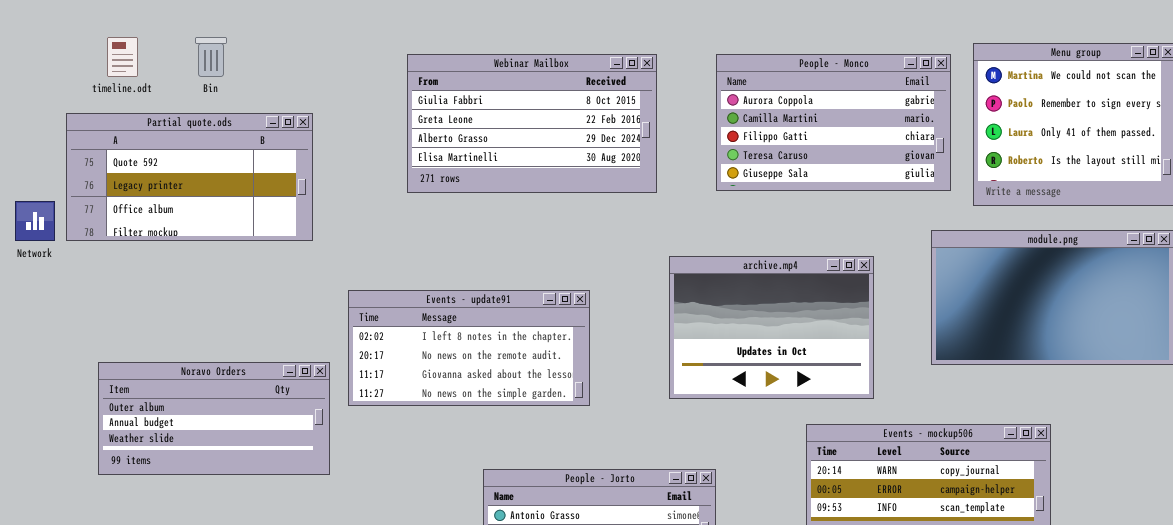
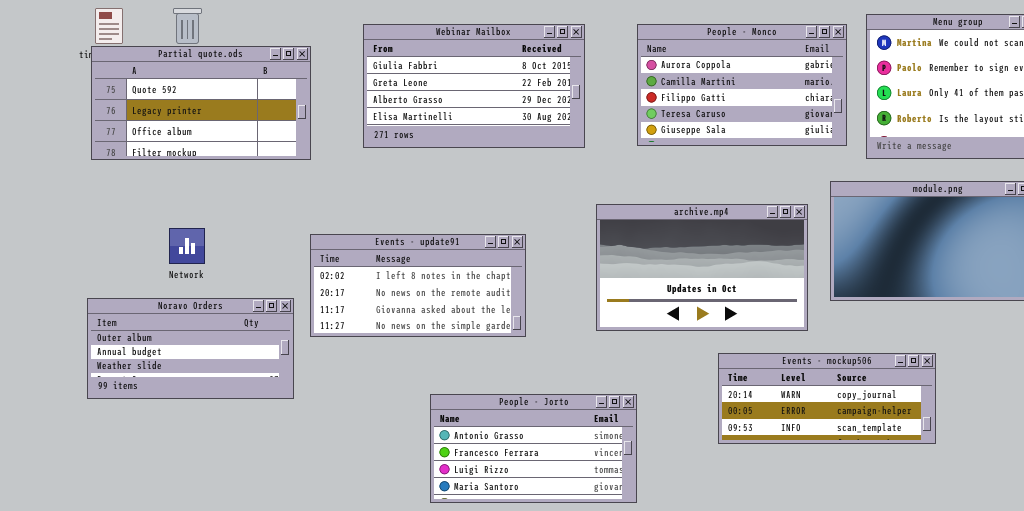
Partial quote.ods: [66,113,313,241] -> [91,46,311,160], moved
Network: [15,201,55,241] -> [169,228,205,264], moved
archive.mp4: [669,256,874,399] -> [596,204,808,331], resized

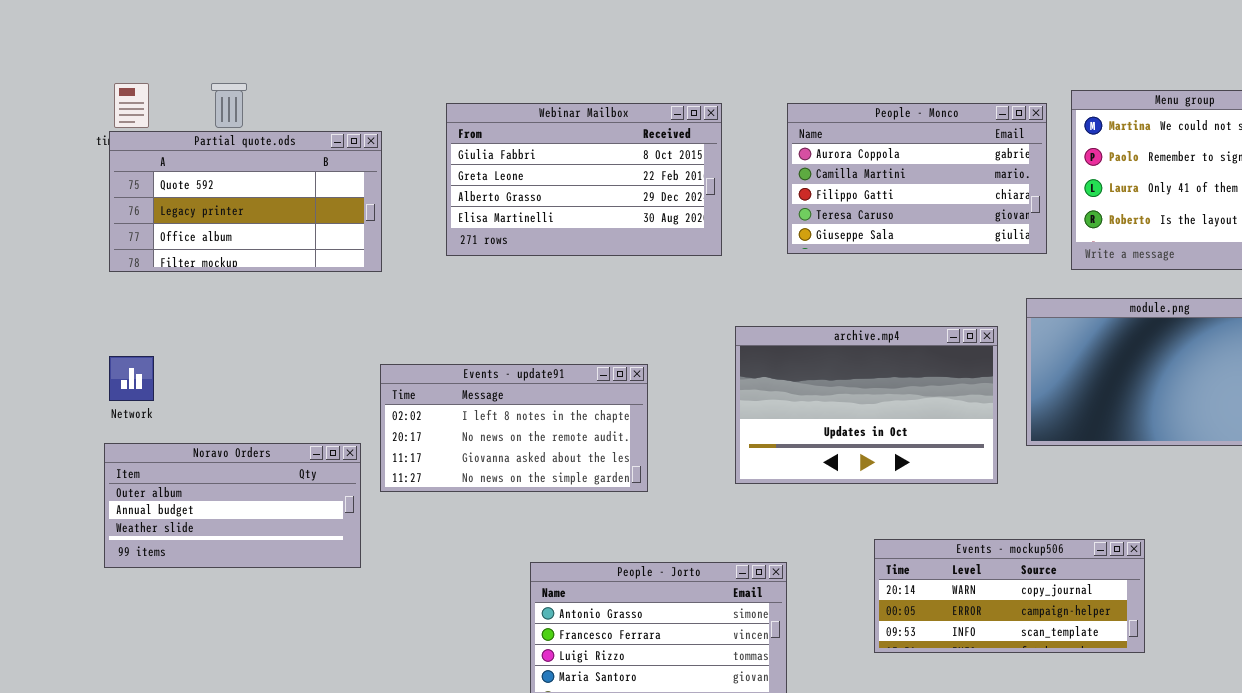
Network: [169,228,205,264] -> [109,356,154,401], moved
Events - mockup506: [718,353,936,444] -> [874,539,1145,653], moved

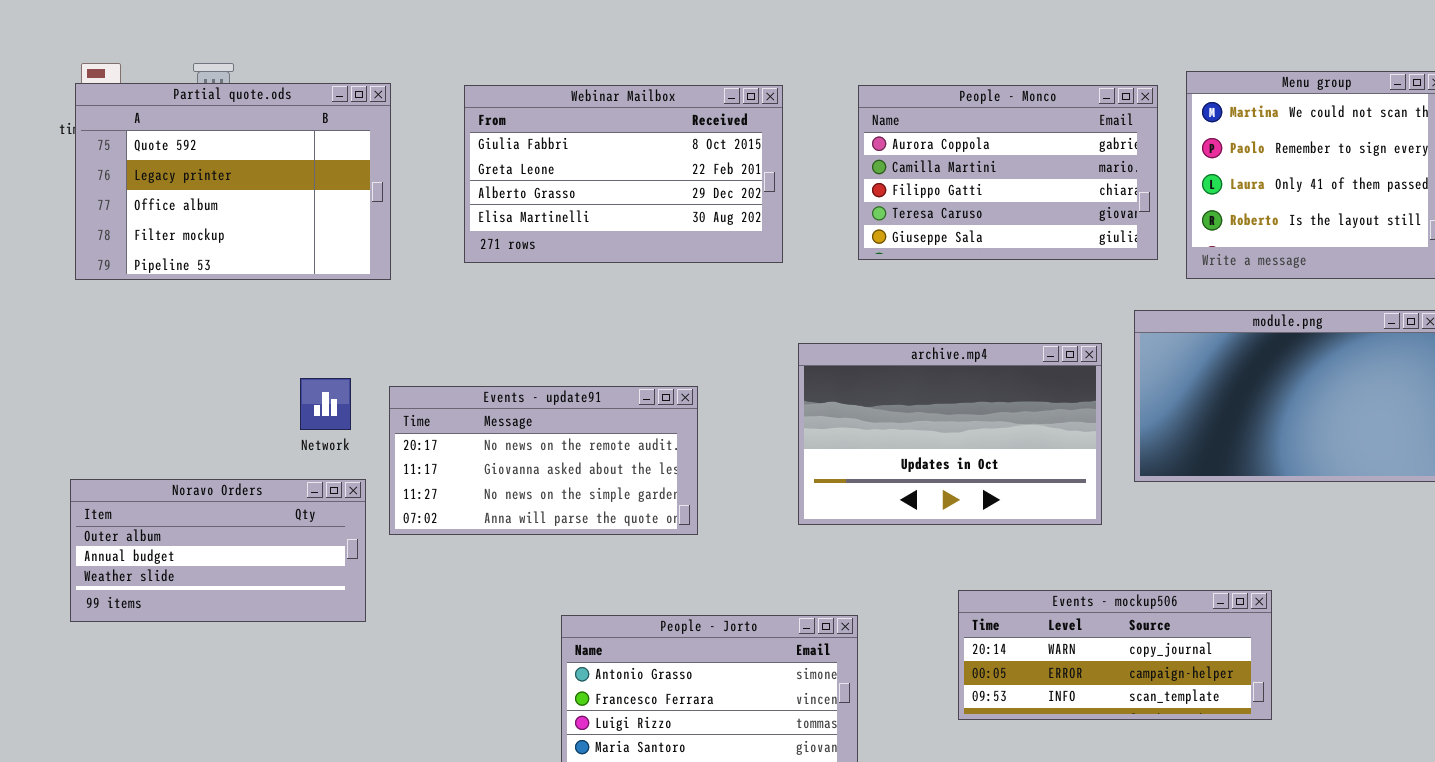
Partial quote.ods: [109,131,382,272] -> [75,83,391,280], resized
Network: [109,356,154,401] -> [300,378,351,430], moved
Events - update91: [380,364,648,492] -> [389,386,698,535], scrolled down 1 row

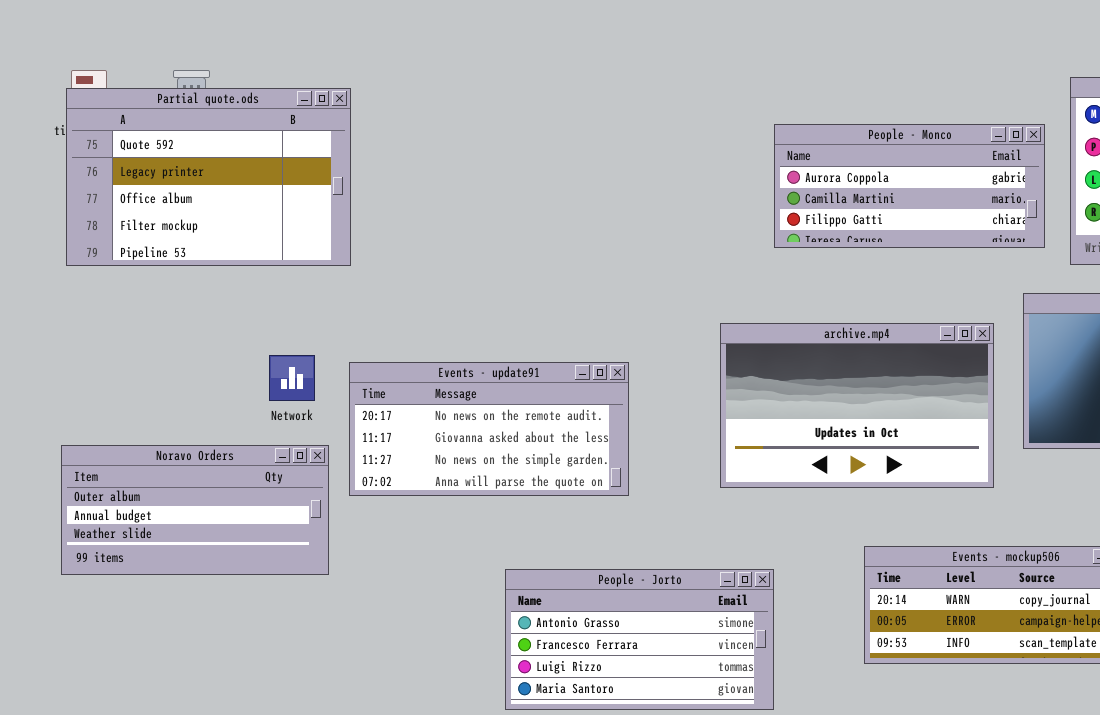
Webinar Mailbox: [464,85,783,263] -> none, closed
People - Monco: [858,85,1158,260] -> [774,124,1045,248], resized

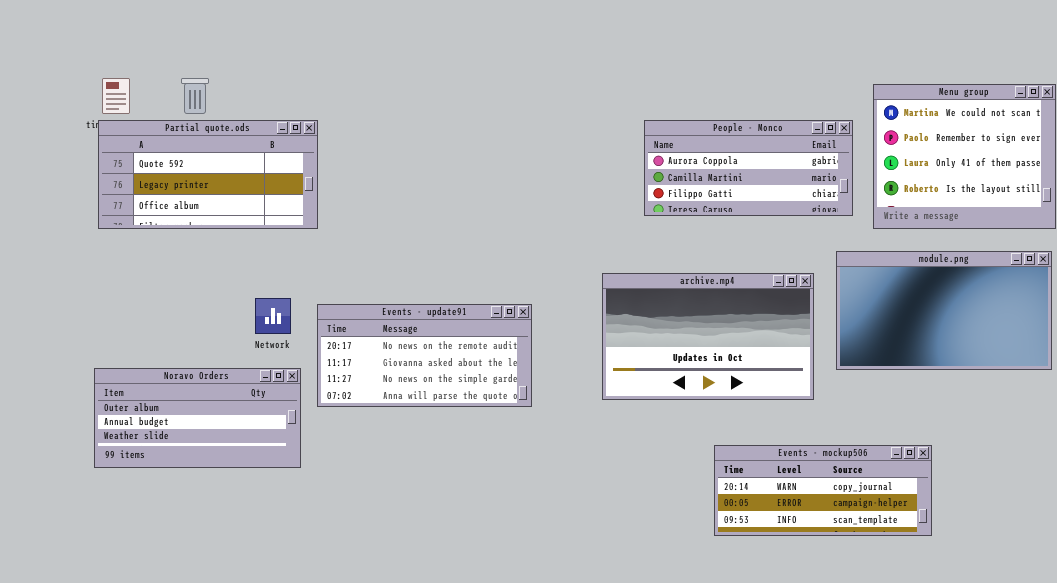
Partial quote.ods: [66,88,351,266] -> [98,120,318,229], resized
People - Jorto: [505,569,774,710] -> none, closed

